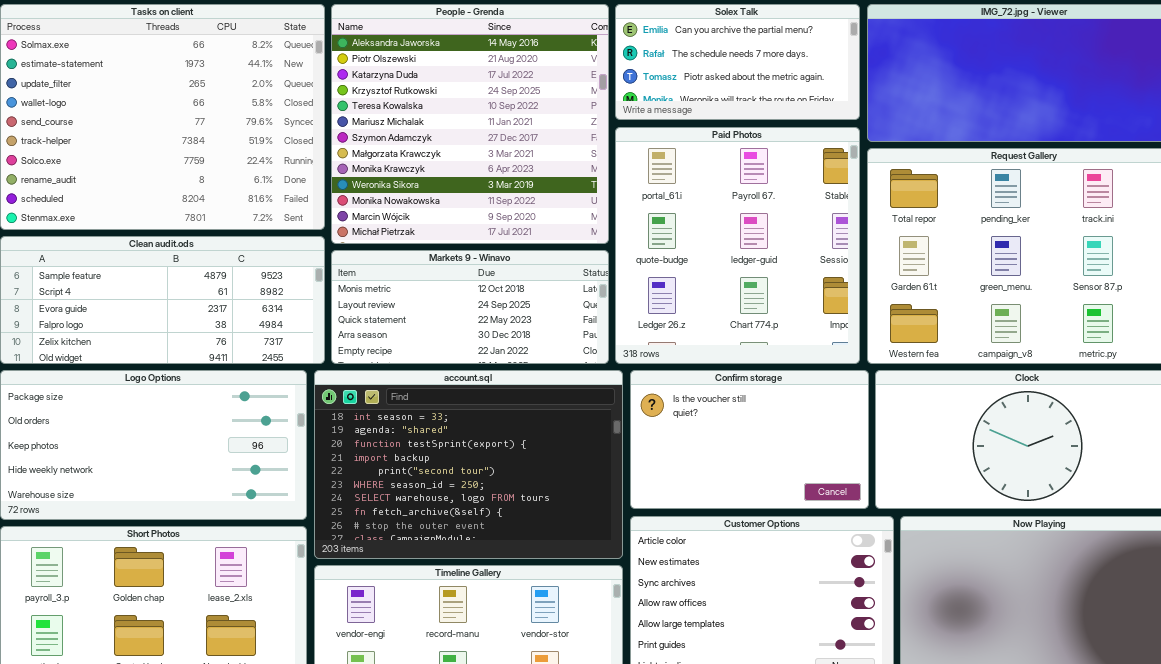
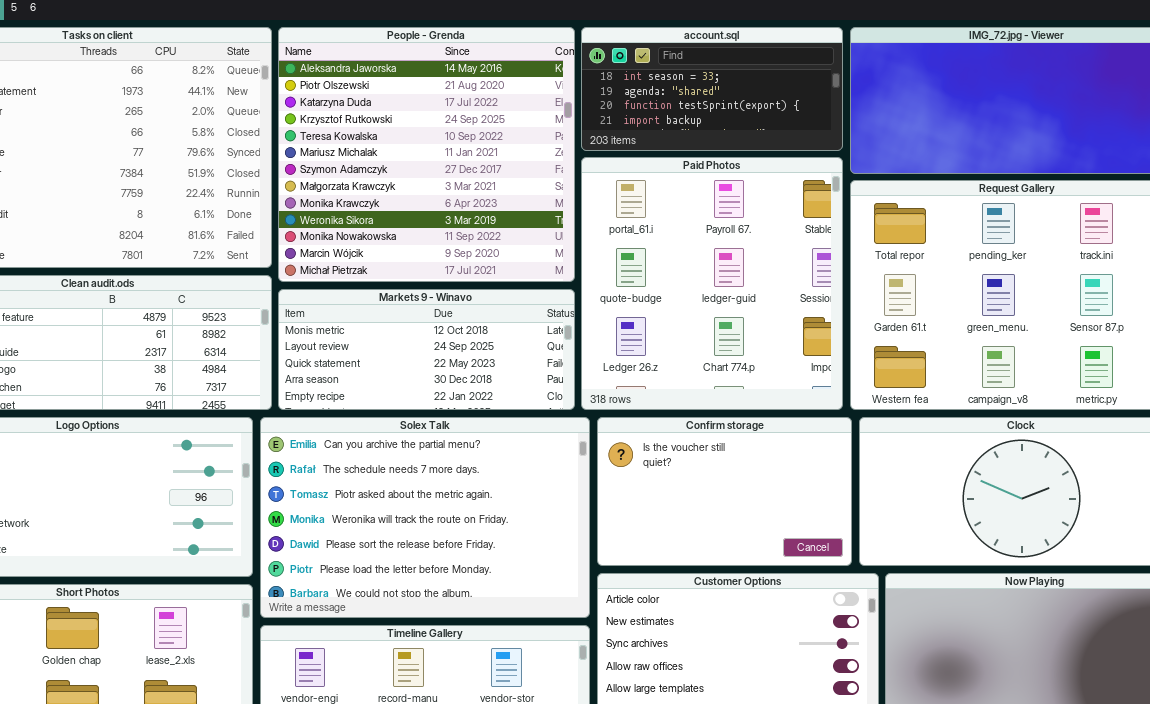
Solex Talk: [615,4,860,120] -> [260,417,590,618], moved, resized
account.sql: [314,370,623,559] -> [581,27,843,151], moved, resized

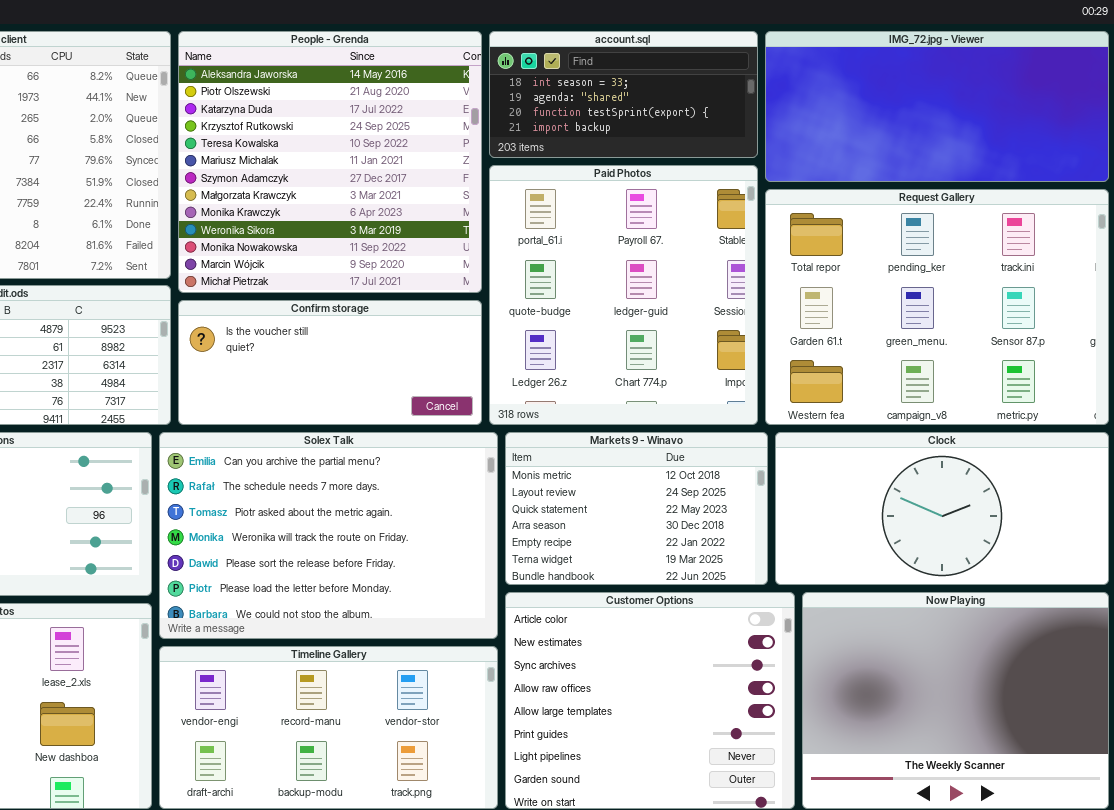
Markets 9 - Winavo: [278,289,575,410] -> [505,432,768,585], moved, resized
Confirm storage: [597,417,852,566] -> [178,300,482,425], moved, resized

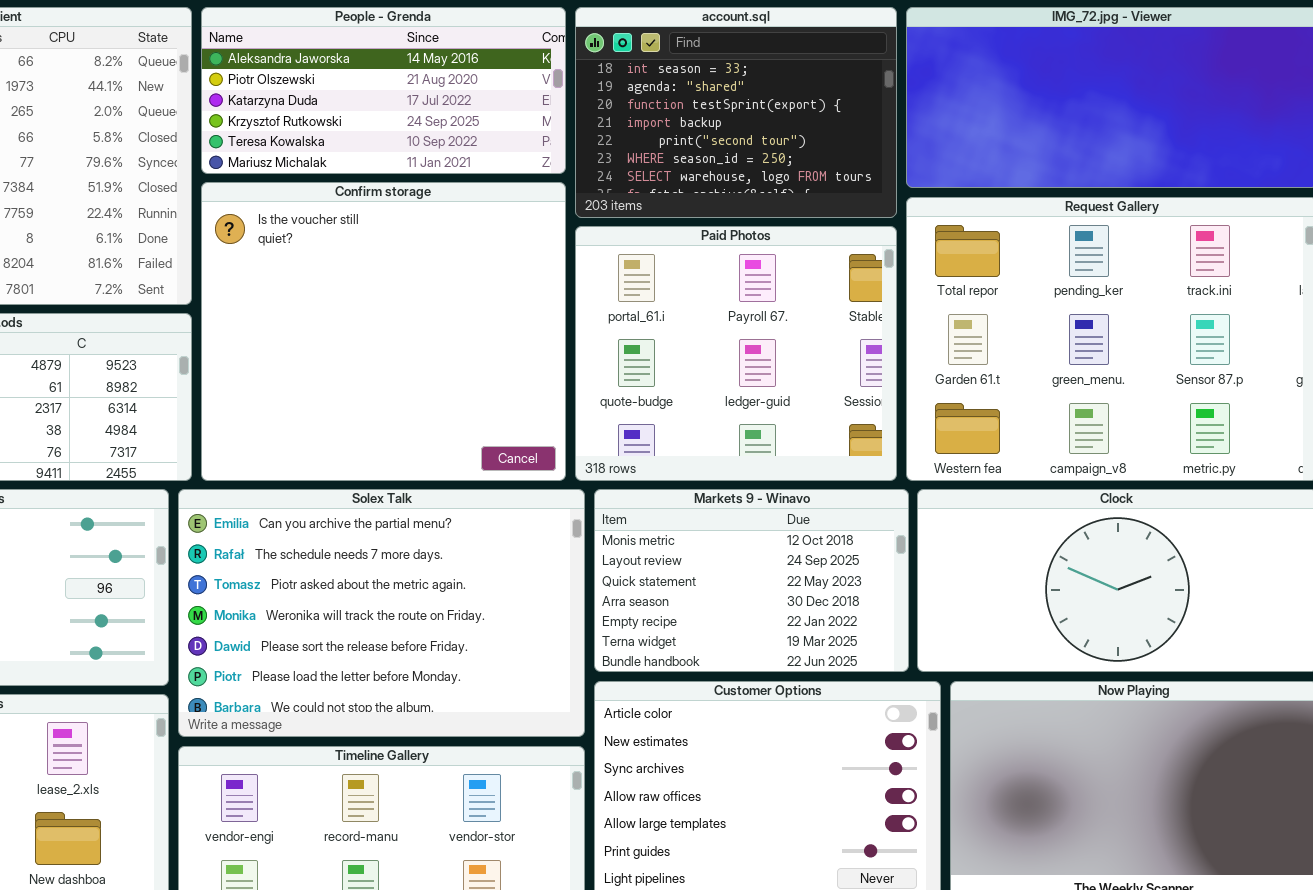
People - Grenda: [178,31,482,293] -> [201,7,566,174], resized
account.sql: [489,31,758,158] -> [575,7,897,218], resized
Paid Photos: [489,165,758,425] -> [575,226,897,481], resized
Confirm storage: [178,300,482,425] -> [201,182,566,481], resized

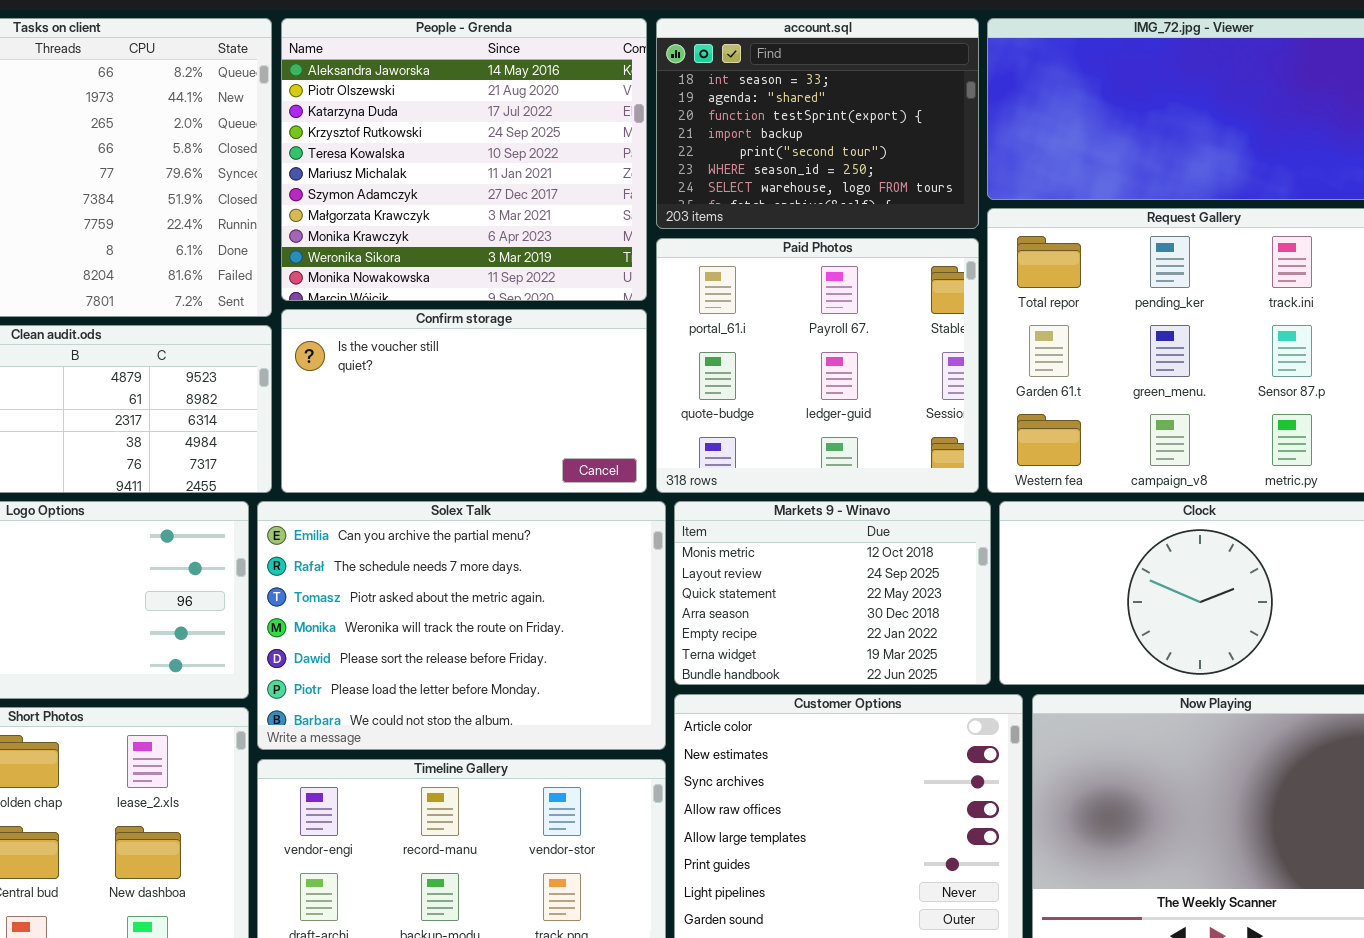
People - Grenda: [201,7,566,174] -> [281,18,647,301], resized
Confirm storage: [201,182,566,481] -> [281,309,647,493], resized

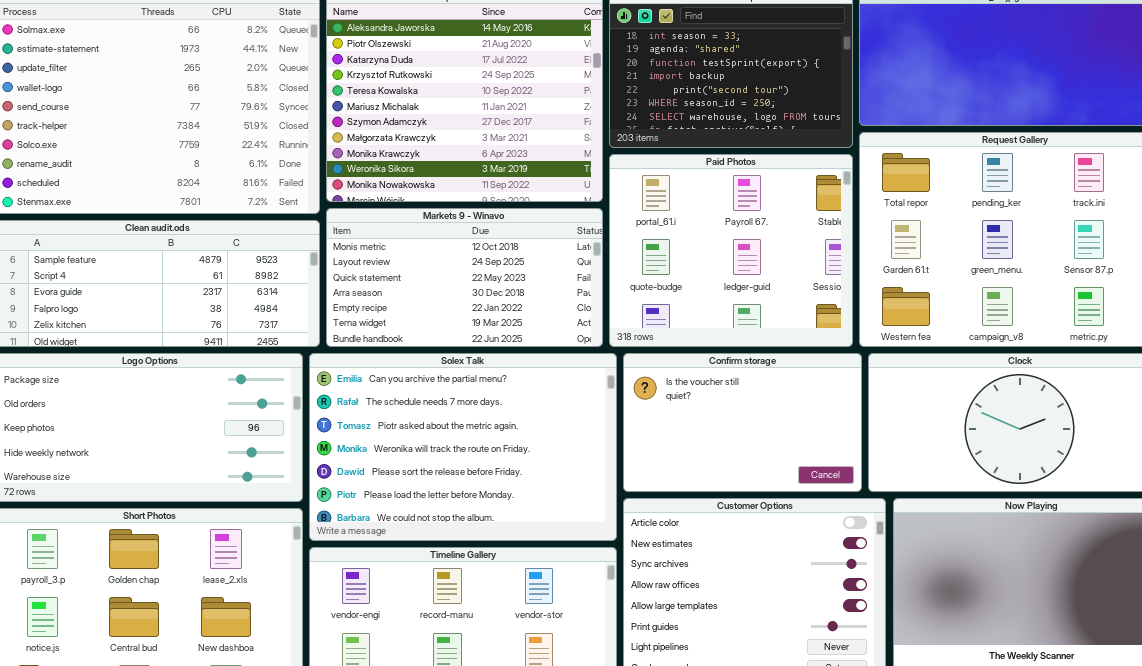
Confirm storage: [281,309,647,493] -> [623,353,862,492], moved, resized
Markets 9 - Winavo: [674,501,991,685] -> [326,208,603,347], moved, resized

